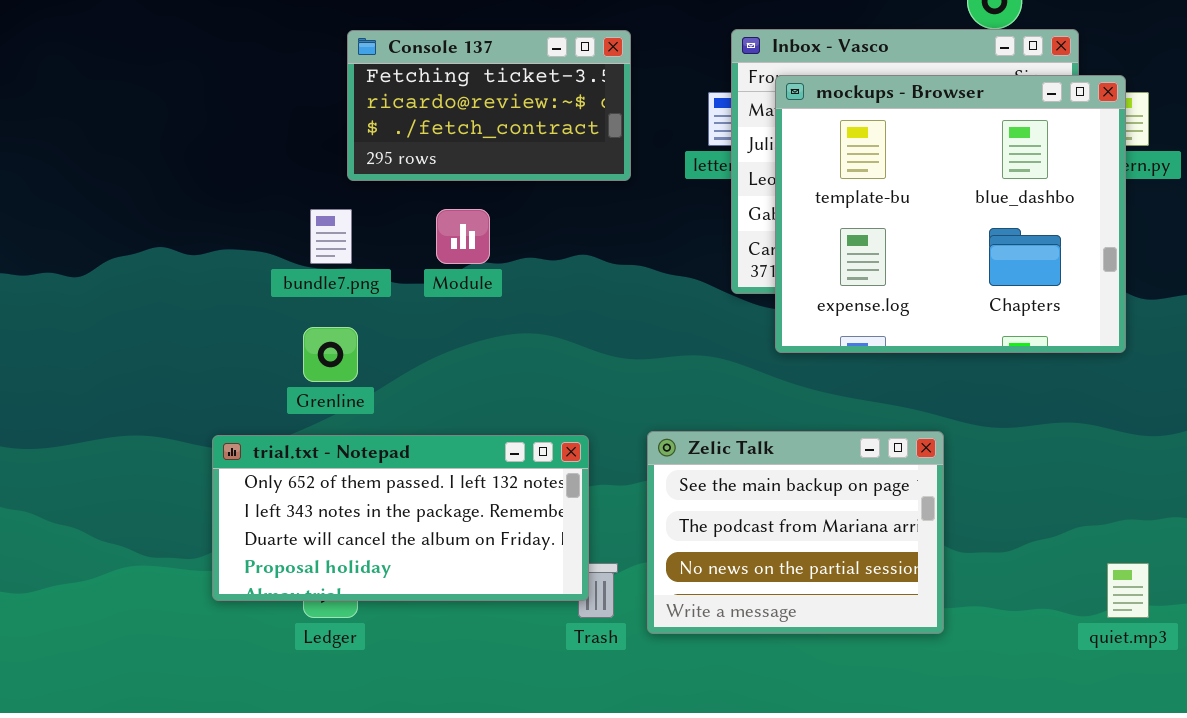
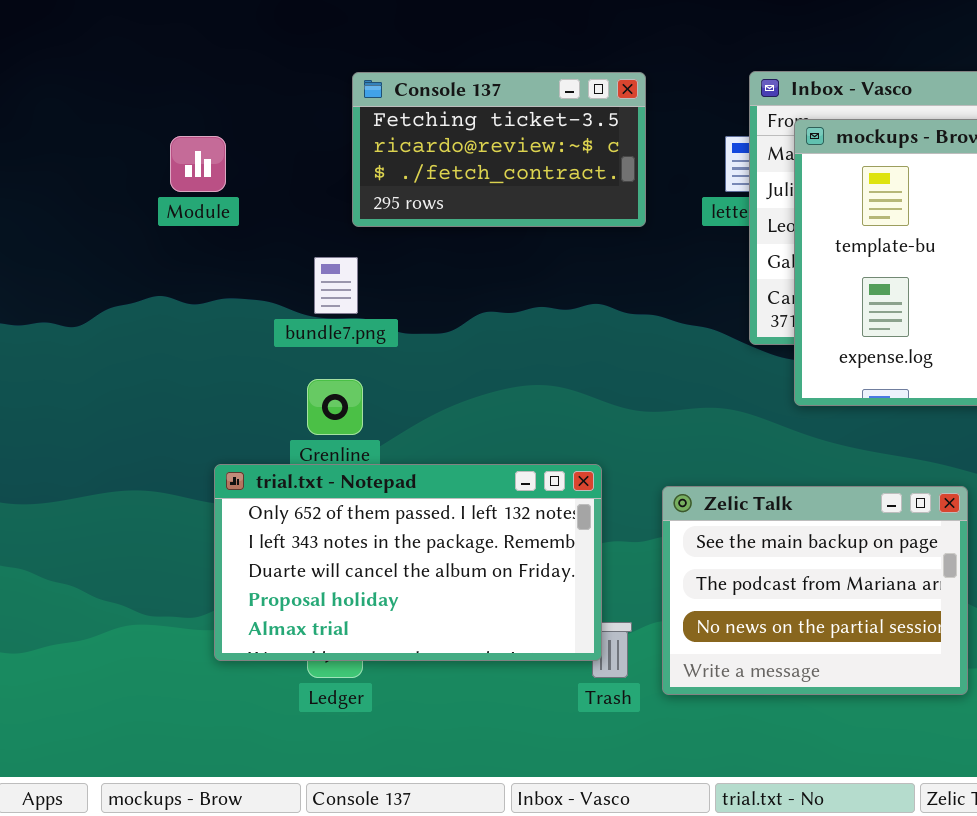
Module: [436,209,490,264] -> [170,136,226,192], moved
trial.txt - Notepad: [212,435,589,601] -> [214,464,602,661], resized

